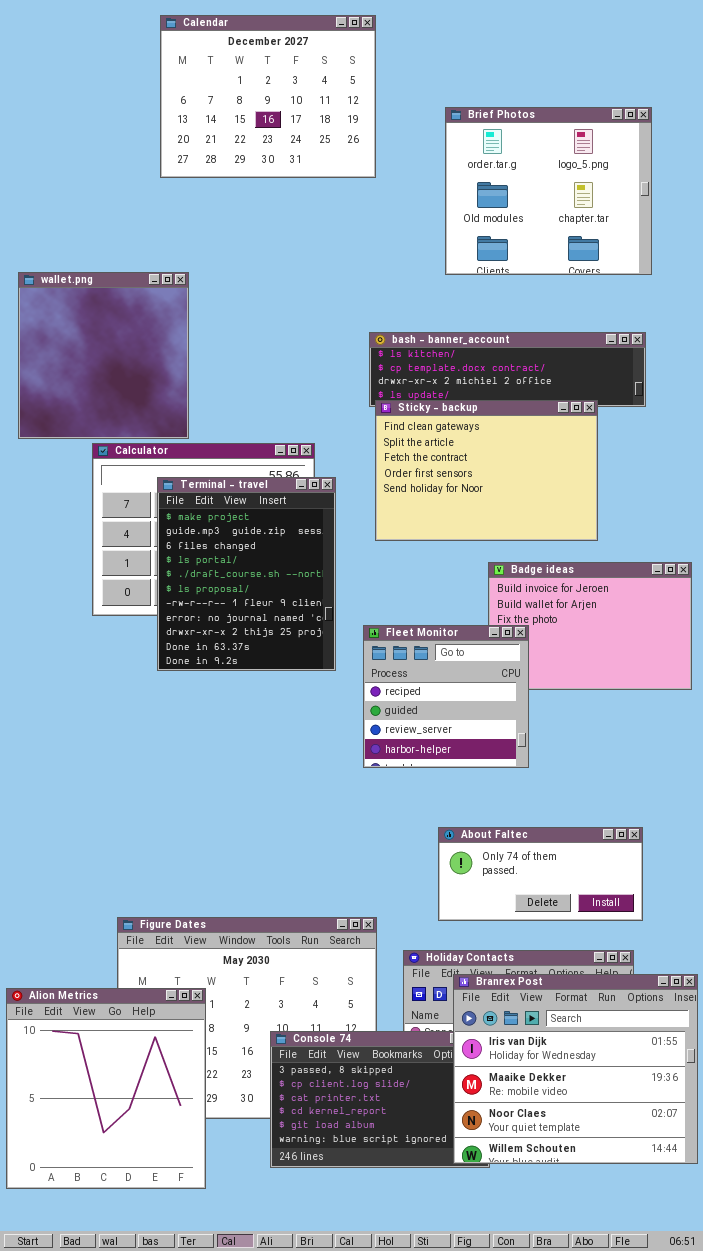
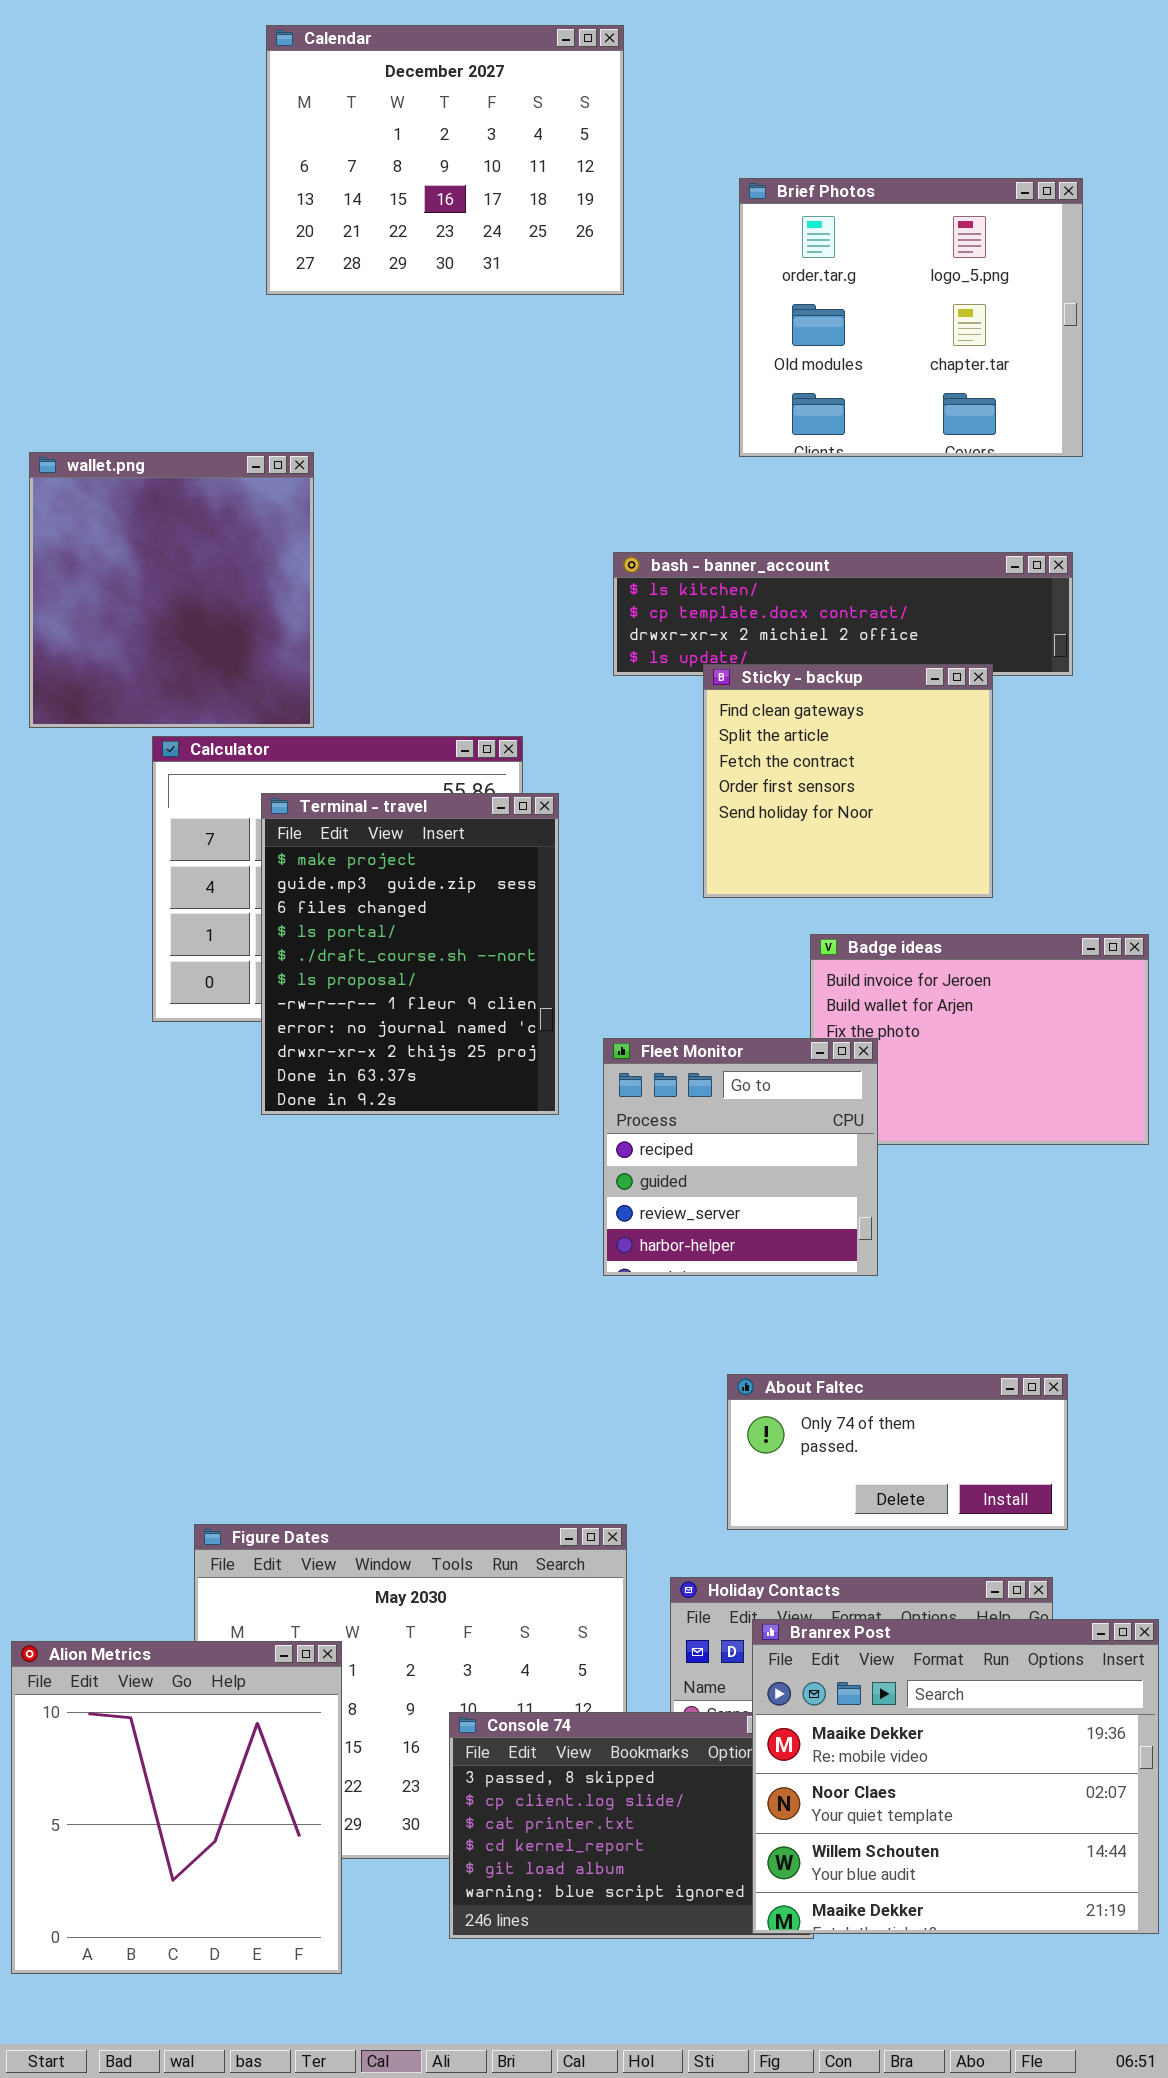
Sticky - backup: [375,400,598,541] -> [703,664,993,898], resized
Branrex Post: [453,974,698,1164] -> [752,1619,1159,1934], scrolled down 1 row

